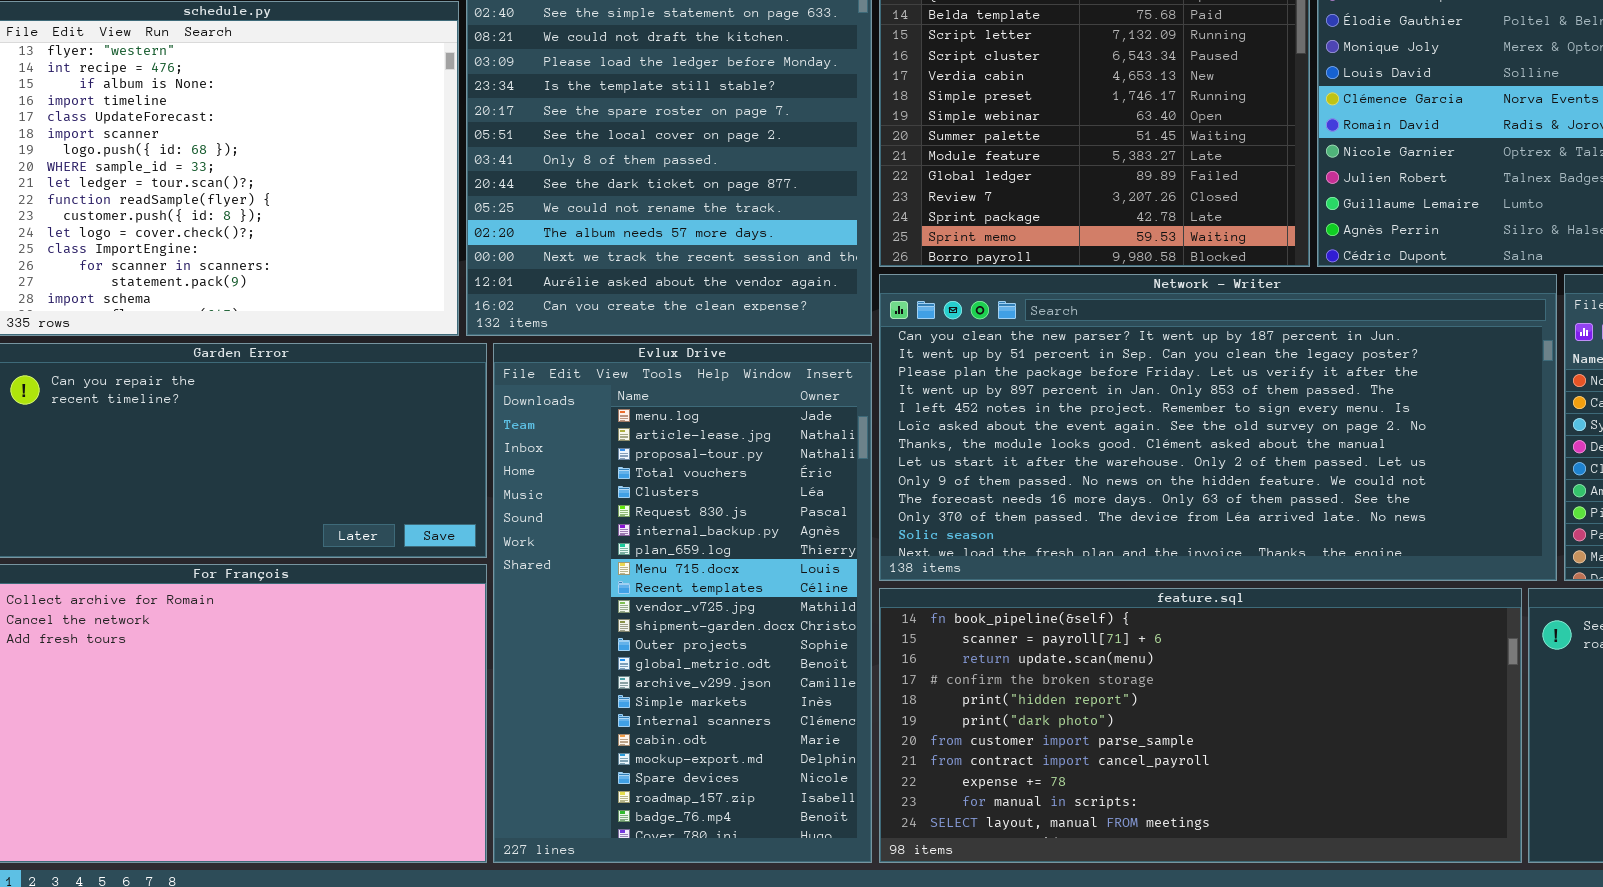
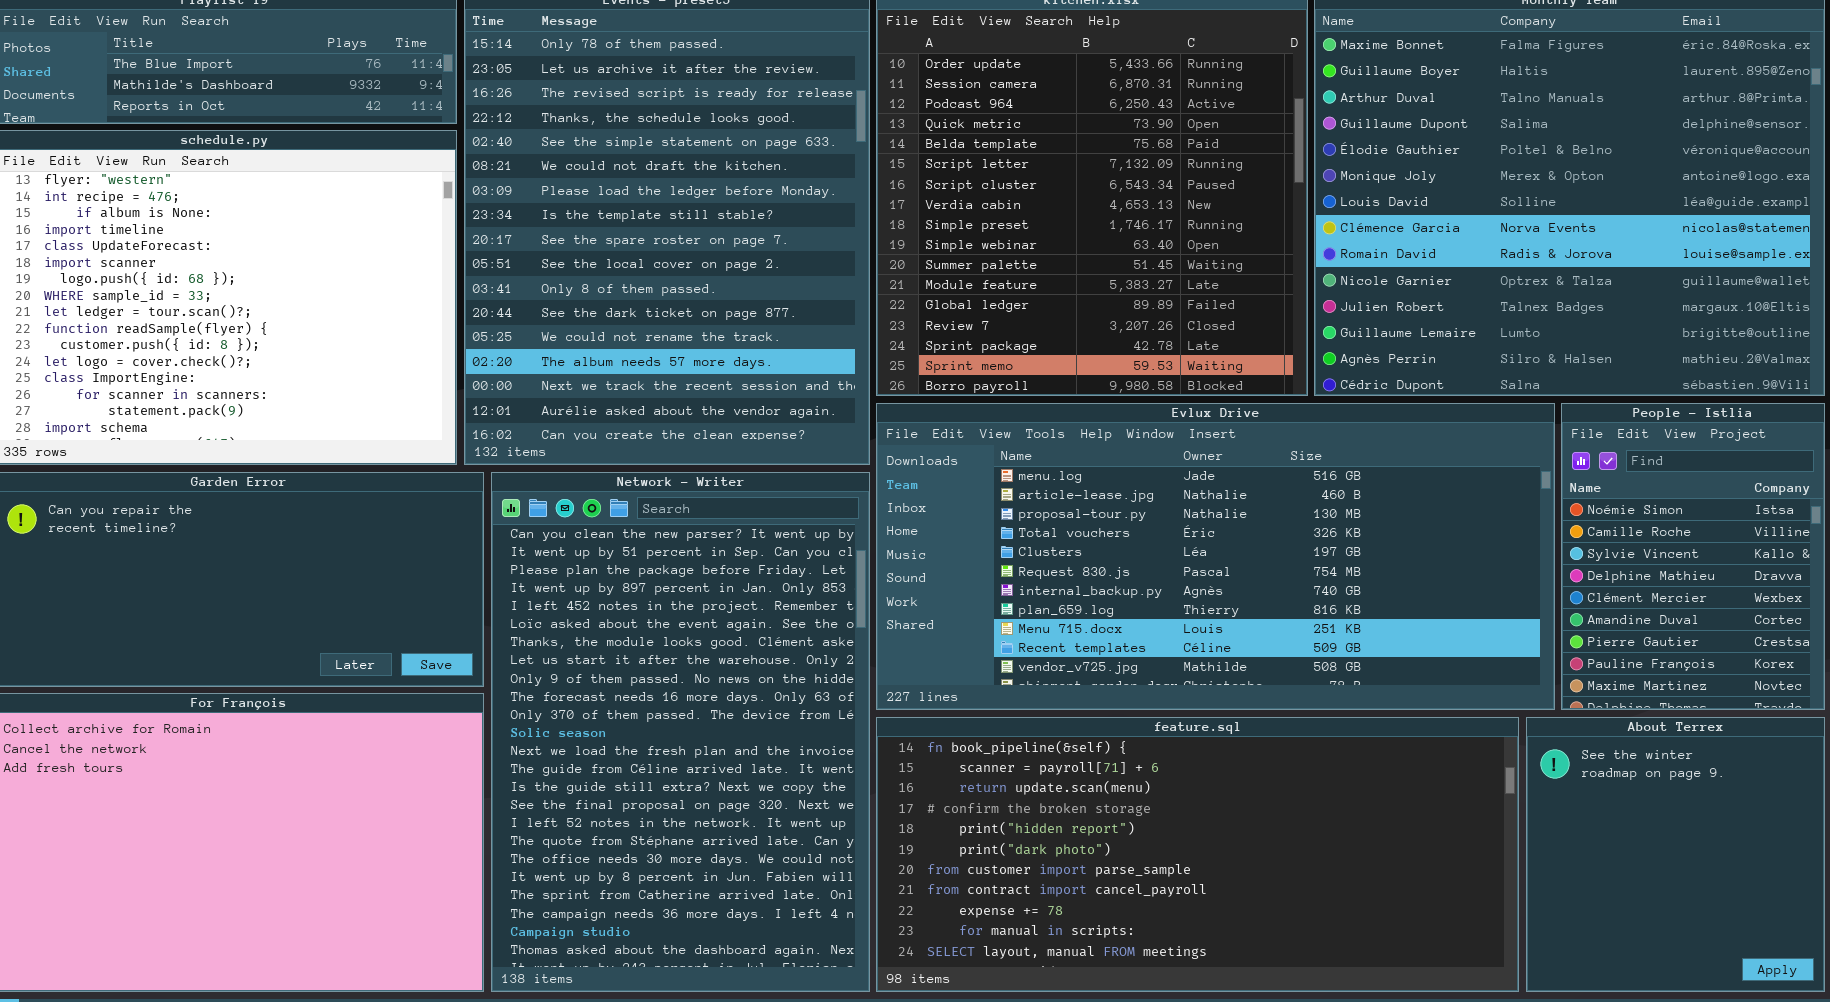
Network - Writer: [879,274,1557,581] -> [491,472,870,992], moved, resized
Evlux Drive: [493,343,872,863] -> [876,403,1555,710], moved, resized

